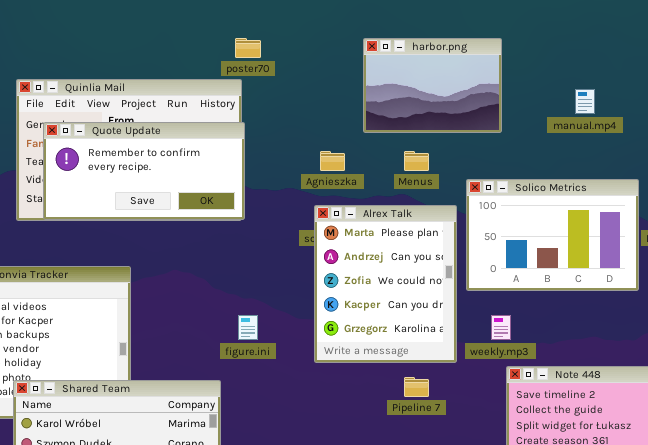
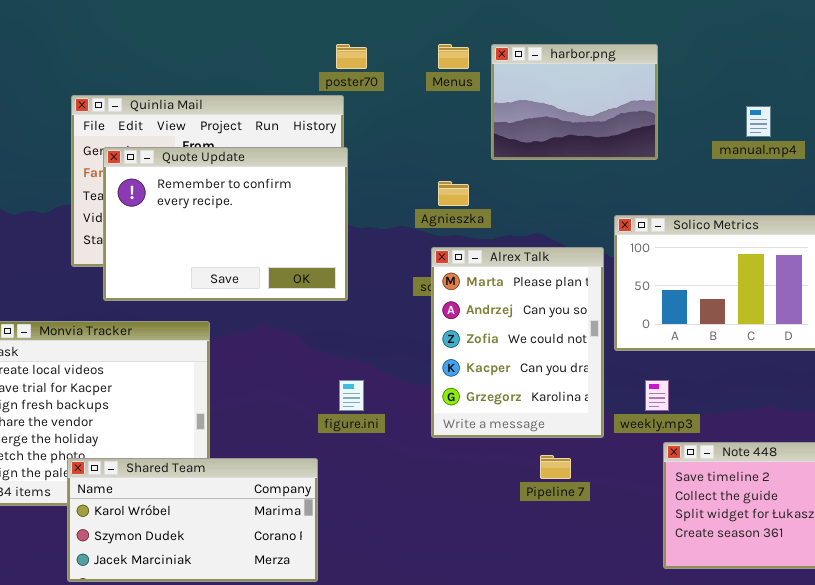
Quote Update: [43,122,245,220] -> [103,147,348,301], resized
Menus: [404,151,429,171] -> [438,44,469,69], moved

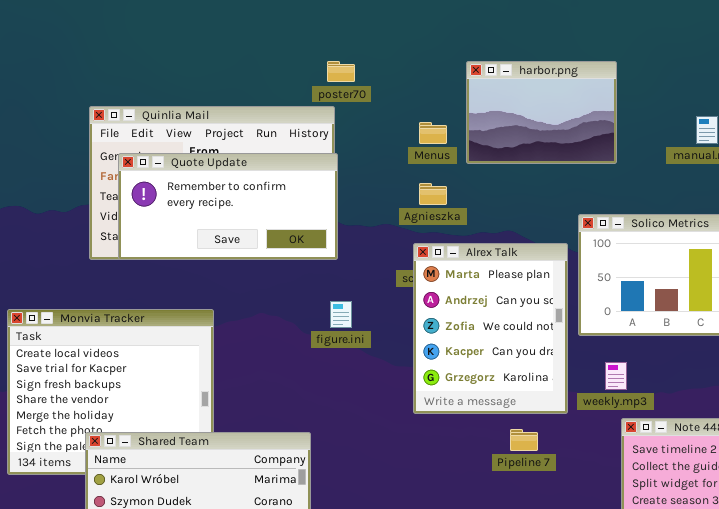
Menus: [438,44,469,69] -> [419,122,447,144], moved
Quote Update: [103,147,348,301] -> [118,153,338,260], resized
figure.ini: [339,380,364,411] -> [330,301,352,328], moved

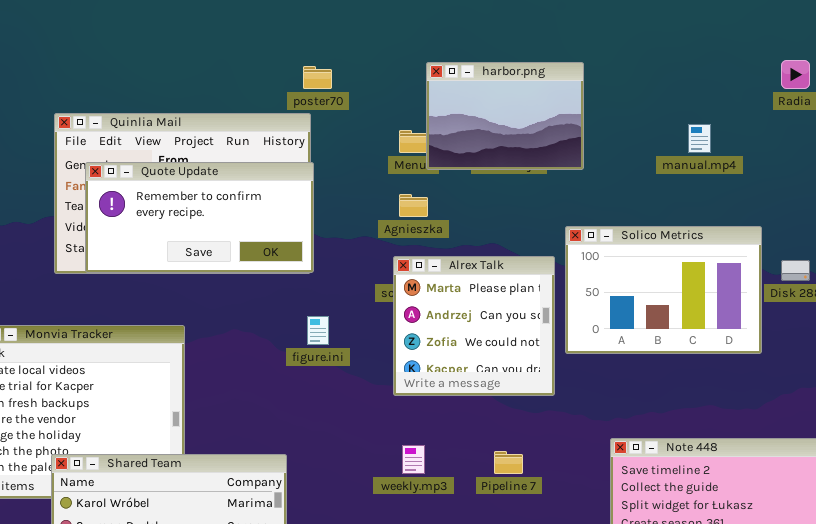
harbor.png: [466,61,617,164] -> [426,62,584,170], moved
Alrex Talk: [413,243,568,414] -> [393,256,555,396], resized
weekly.mp3: [605,362,627,390] -> [402,445,425,474], moved

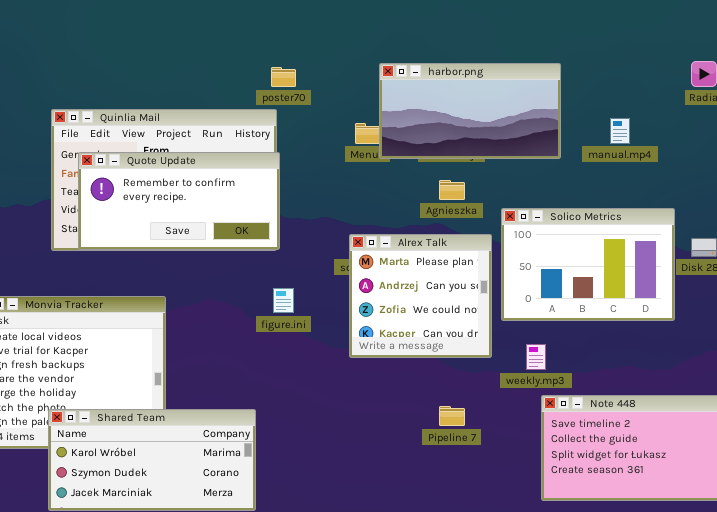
harbor.png: [426,62,584,170] -> [379,63,561,159], resized
Agnieszka: [399,194,428,217] -> [439,180,465,200], moved
weekly.mp3: [402,445,425,474] -> [526,344,546,370], moved

